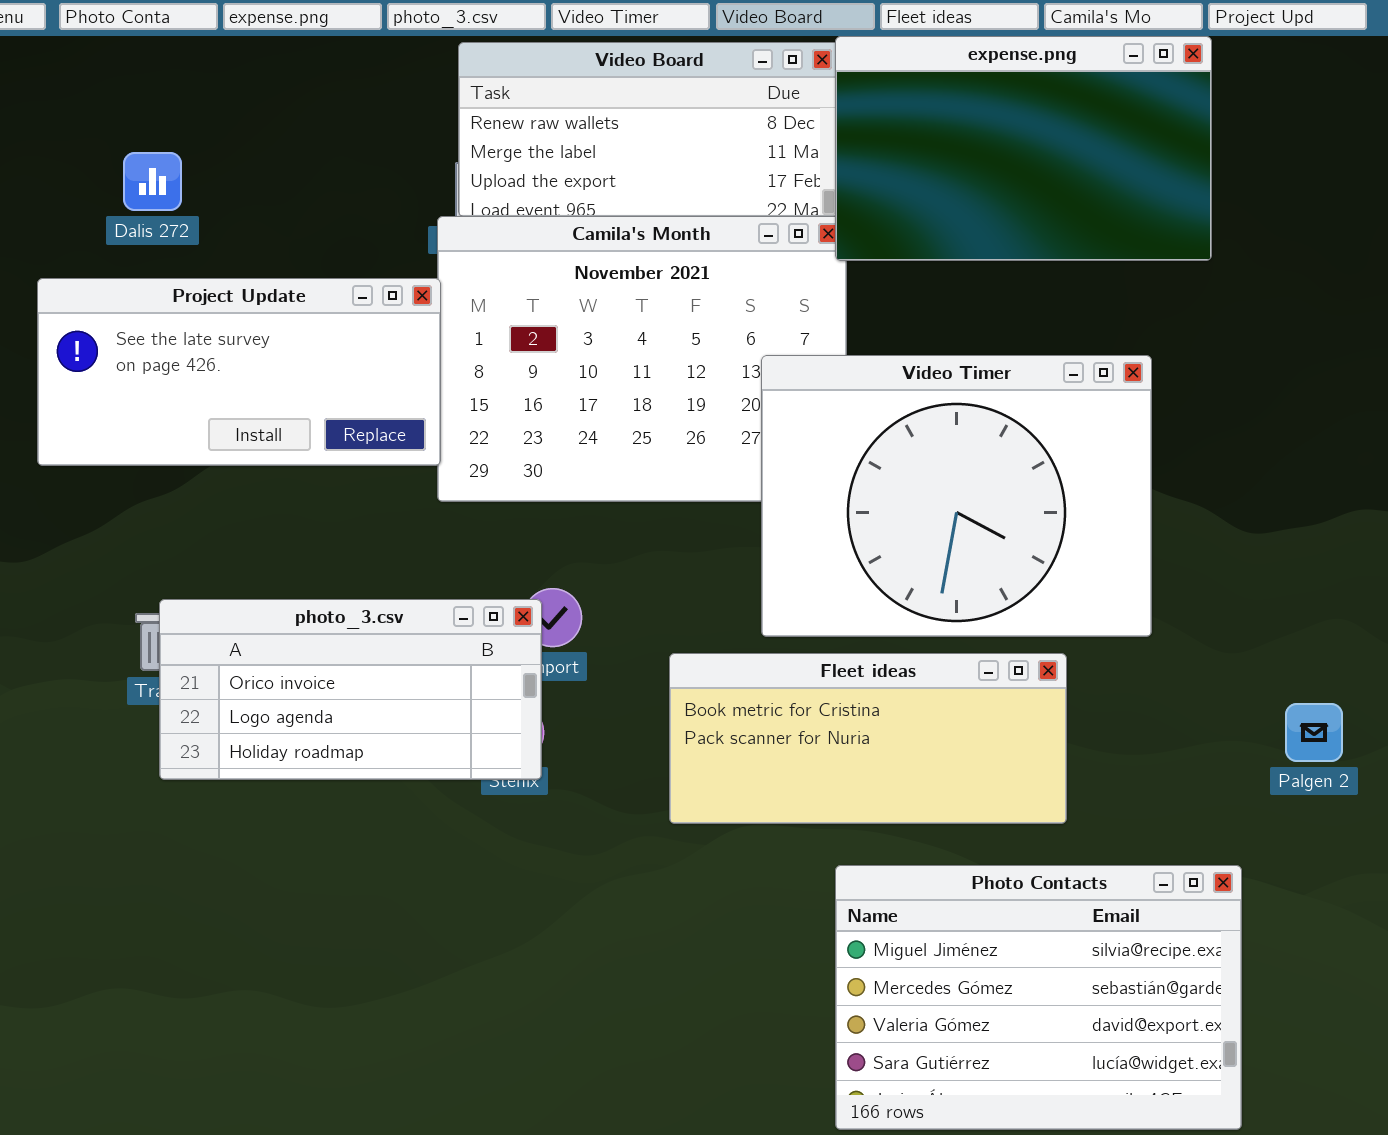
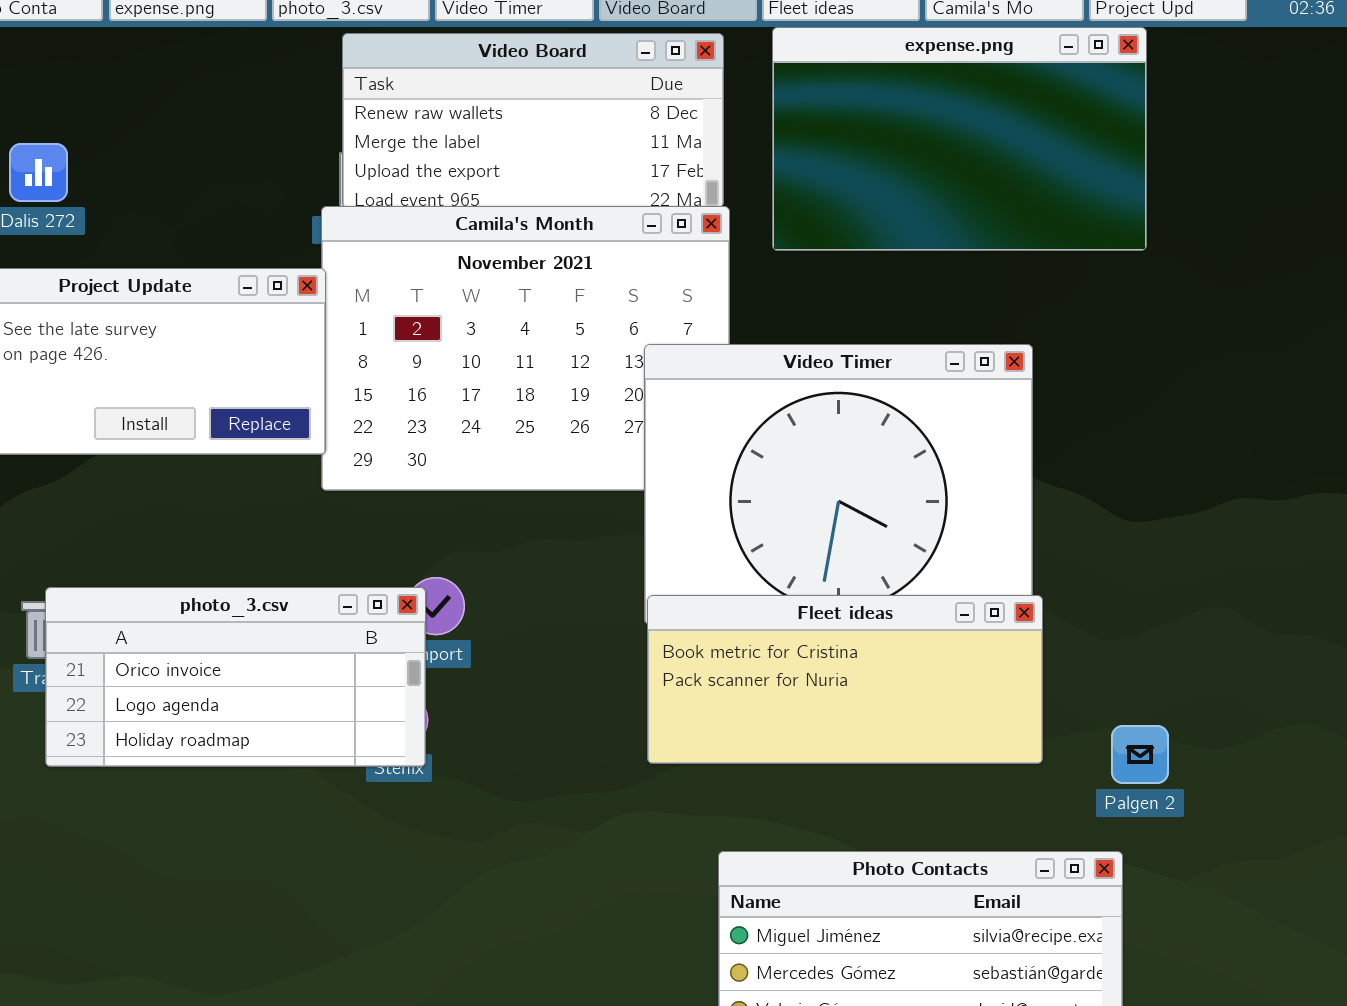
expense.png: [835,36,1212,261] -> [772,27,1147,251], moved
Fleet ideas: [669,653,1067,824] -> [647,595,1043,764], moved
Palgen 2: [1285,703,1343,762] -> [1111,725,1169,784], moved

